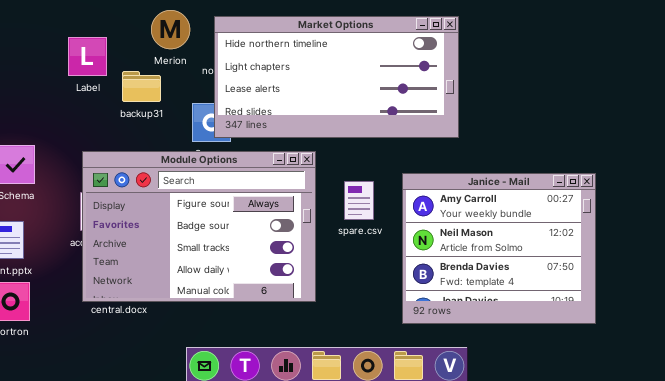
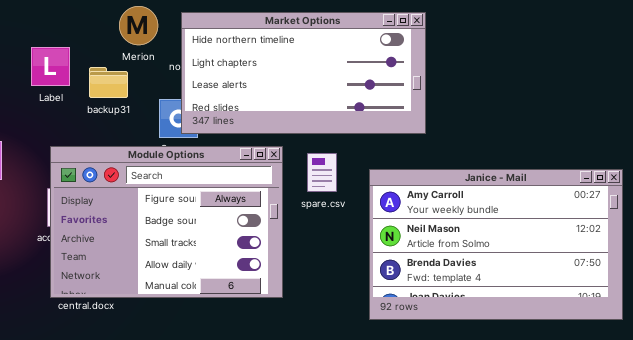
Label: [68,37,107,76] -> [31,47,70,86], moved
Janice - Mail: [402,173,596,324] -> [369,169,623,320], resized
spare.csv: [344,181,374,220] -> [307,153,337,192], moved

